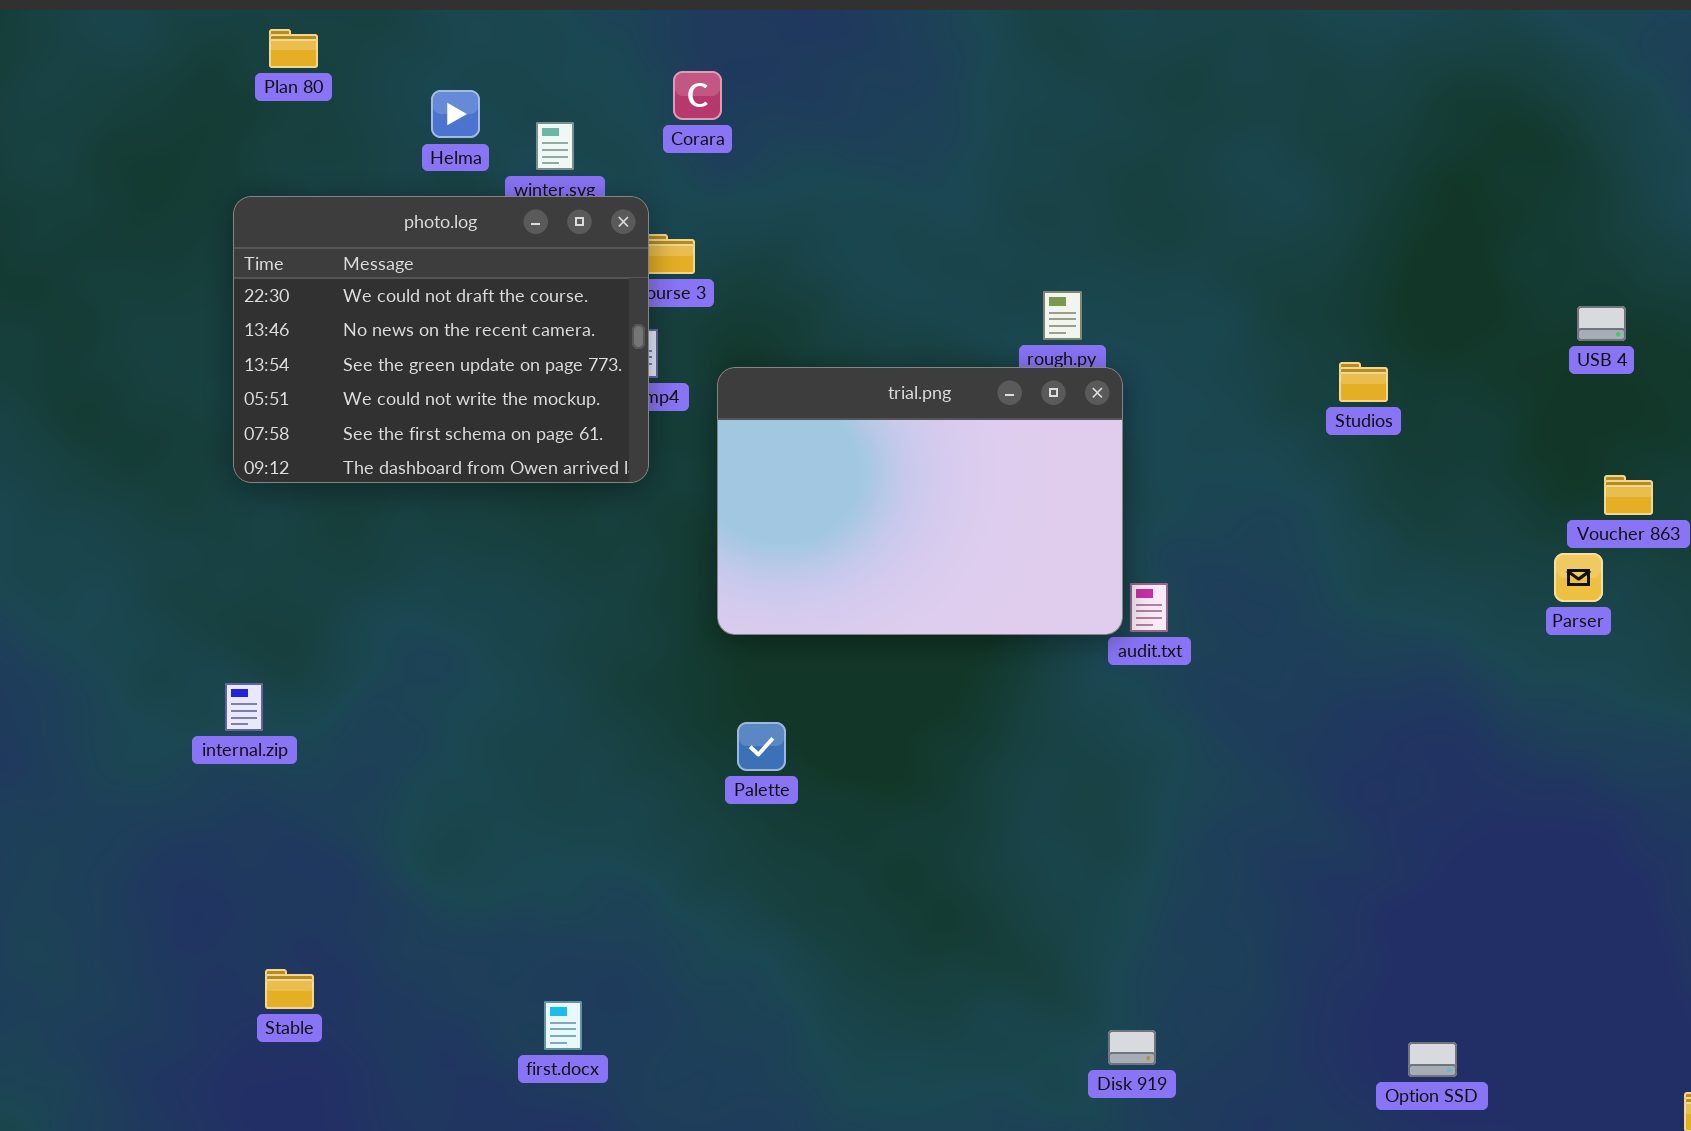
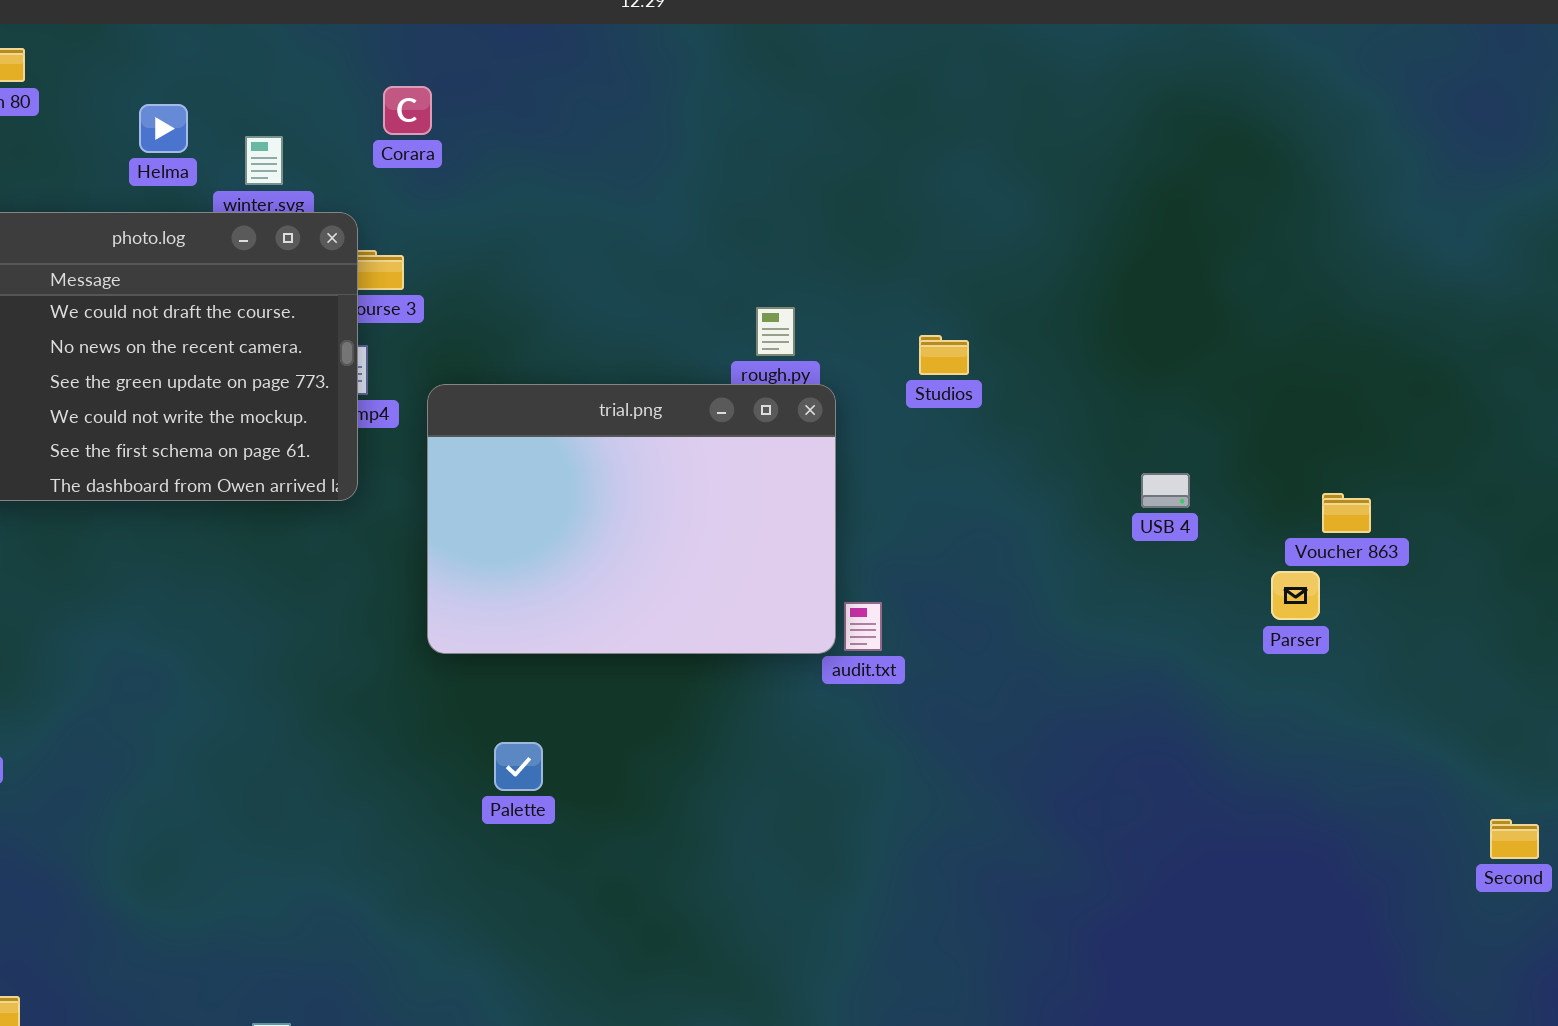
USB 4: [1577,306,1626,341] -> [1141,473,1190,508], moved
Studios: [1339,362,1388,402] -> [919,335,969,375], moved
Palette: [737,722,786,771] -> [494,742,543,791], moved

